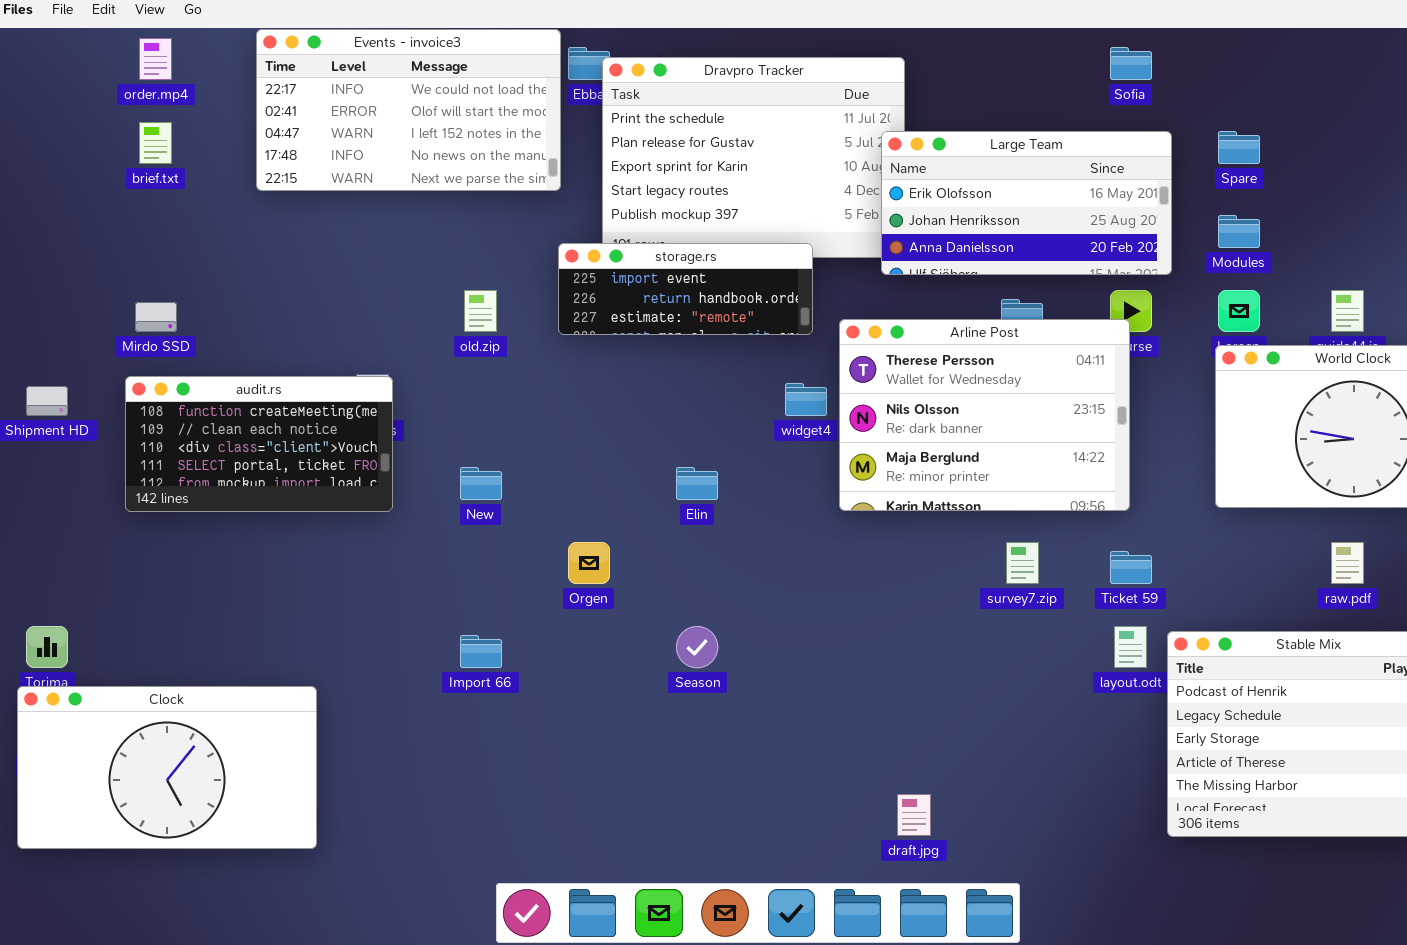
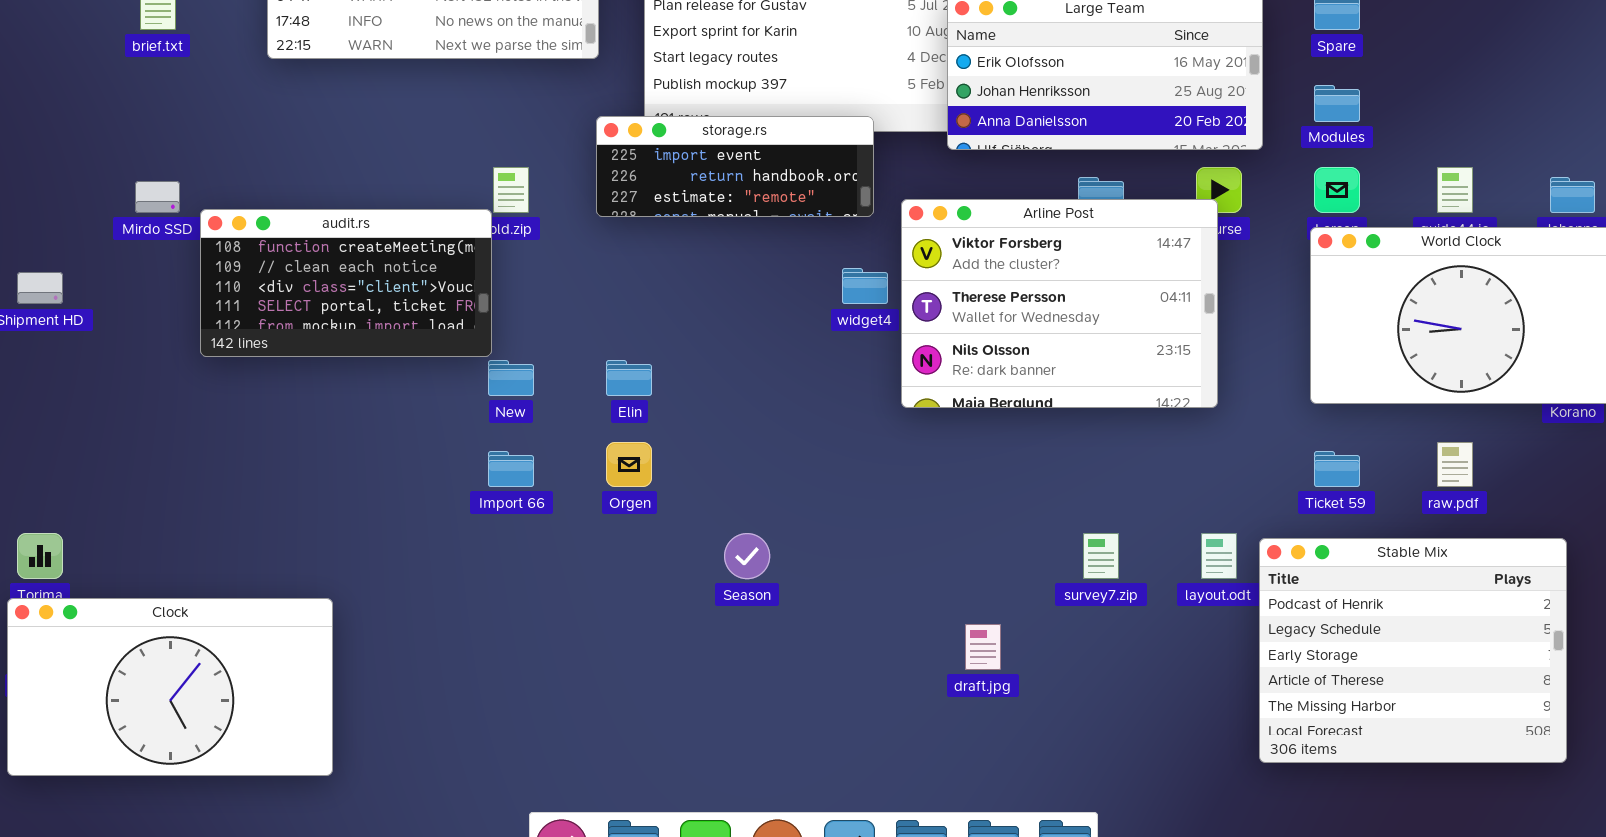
Arline Post: [839,319,1130,511] -> [901,199,1218,408], scrolled up 1 row
audit.rs: [125,376,393,512] -> [200,209,492,357], moved
Elin: [676,467,718,500] -> [606,360,652,396], moved
survey7.zip: [1006,542,1039,584] -> [1083,533,1119,579], moved
Ticket 59: [1110,551,1152,584] -> [1314,451,1360,487], moved
Import 66: [460,635,502,668] -> [488,451,534,487], moved
draft.jpg: [897,794,931,836] -> [965,624,1001,670], moved

